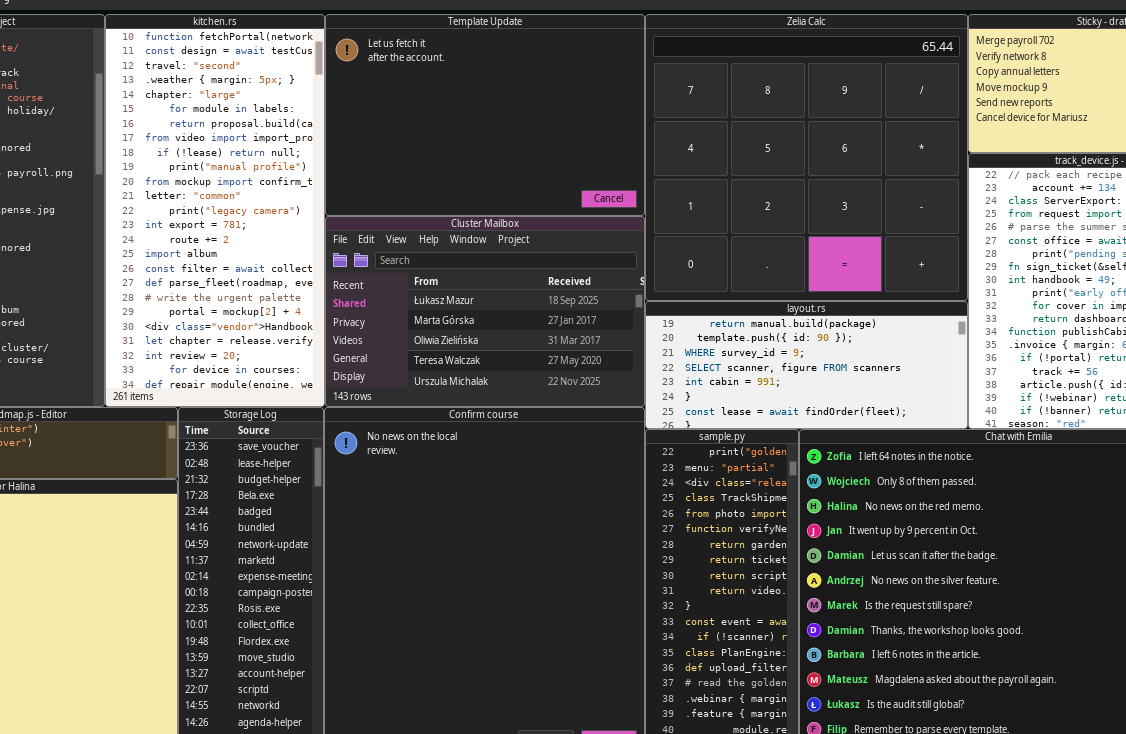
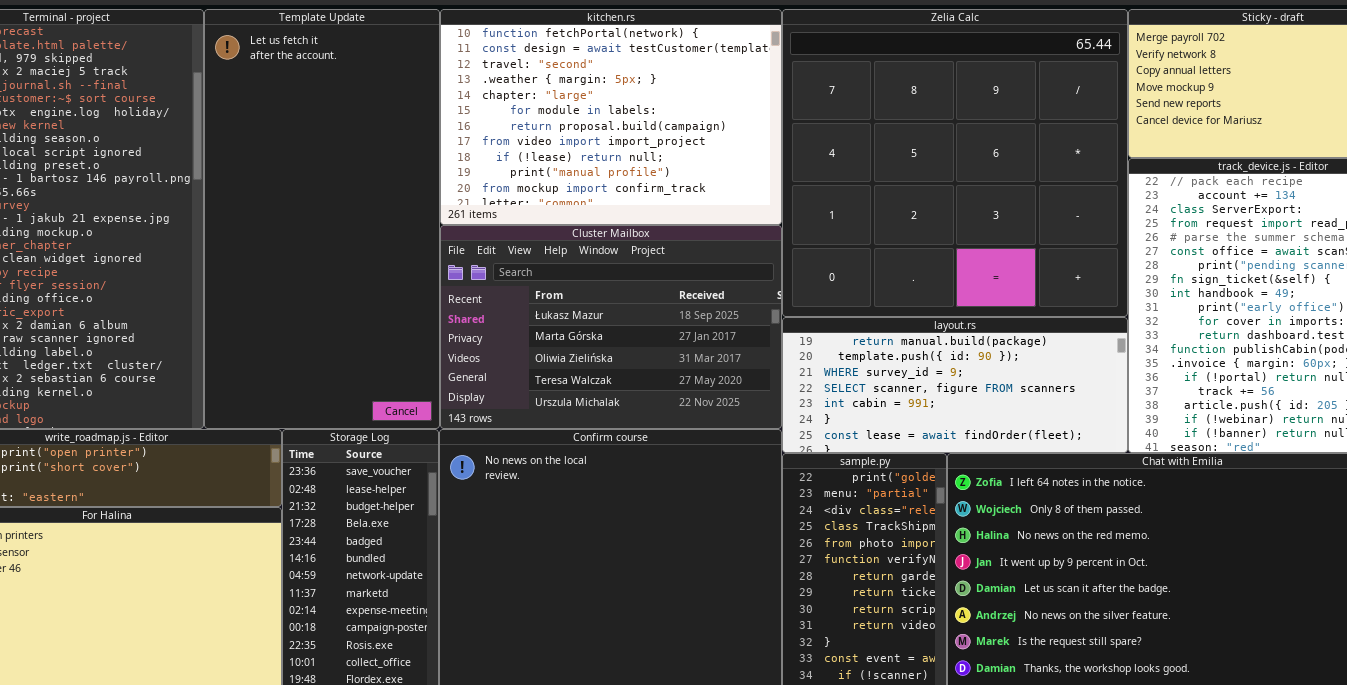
kitchen.rs: [105,14,325,407] -> [440,9,782,225], moved, resized
Template Update: [325,14,645,216] -> [204,9,440,429], moved, resized

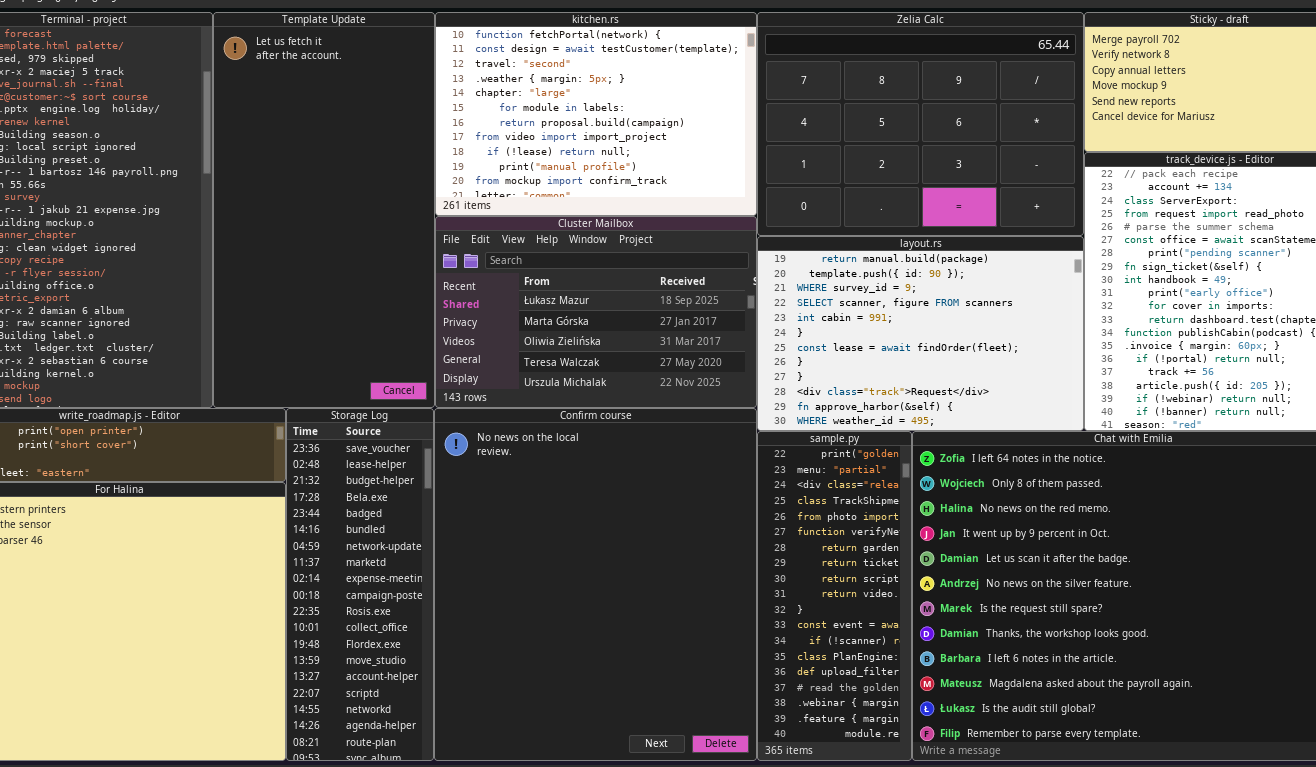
Zelia Calc: [782,9,1128,317] -> [757,12,1084,236], resized
layout.rs: [782,317,1128,453] -> [757,236,1084,431], resized

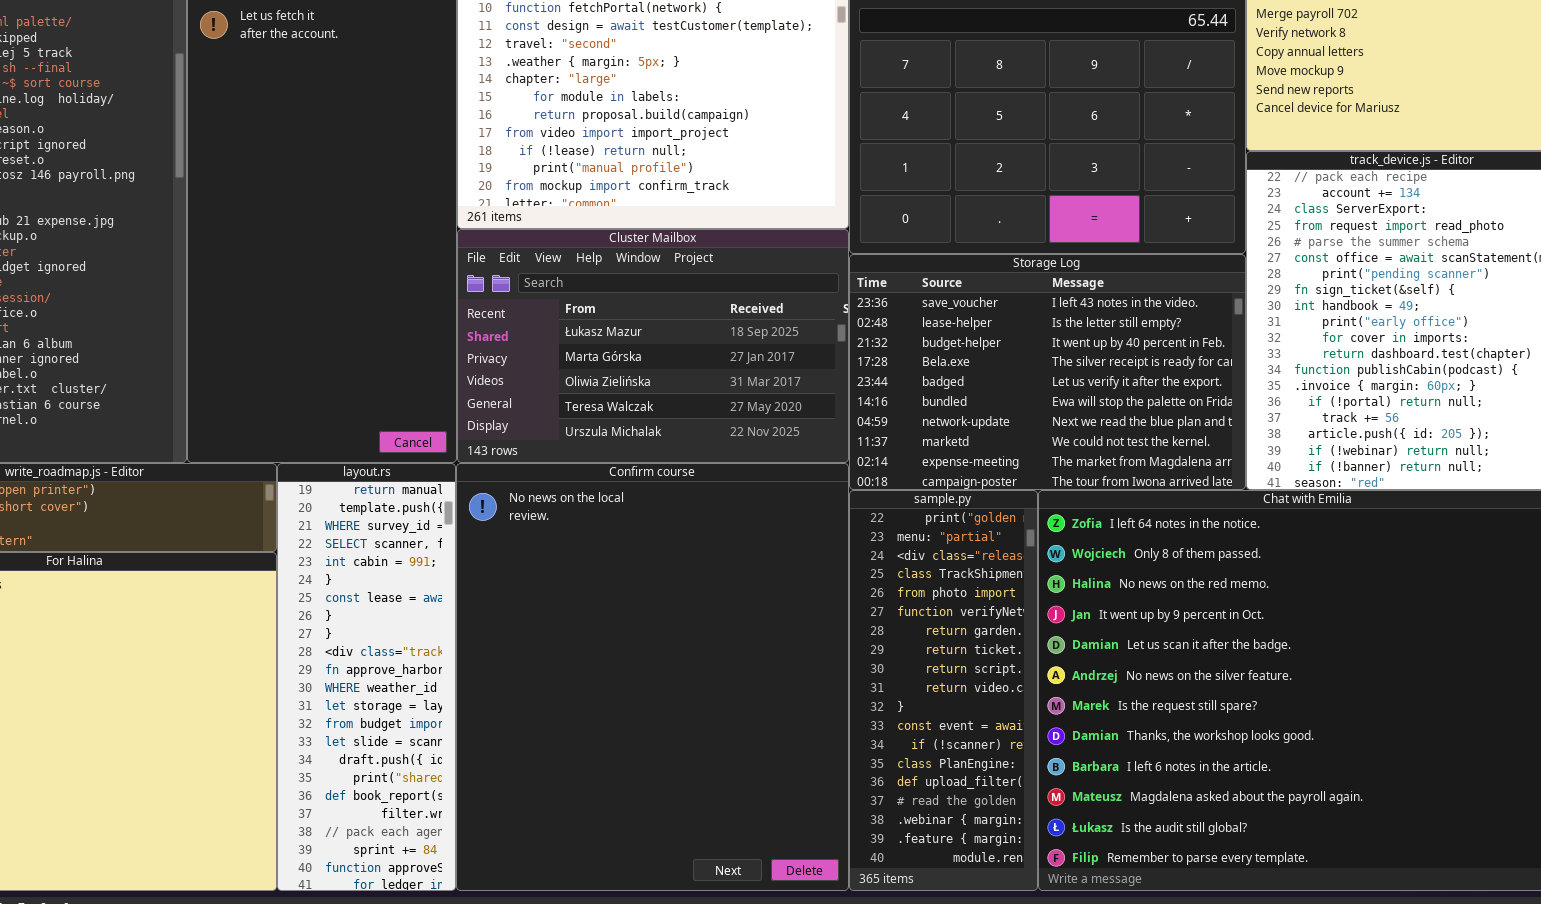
layout.rs: [757,236,1084,431] -> [277,463,456,891], moved, resized
Storage Log: [286,408,434,761] -> [849,254,1246,490], moved, resized

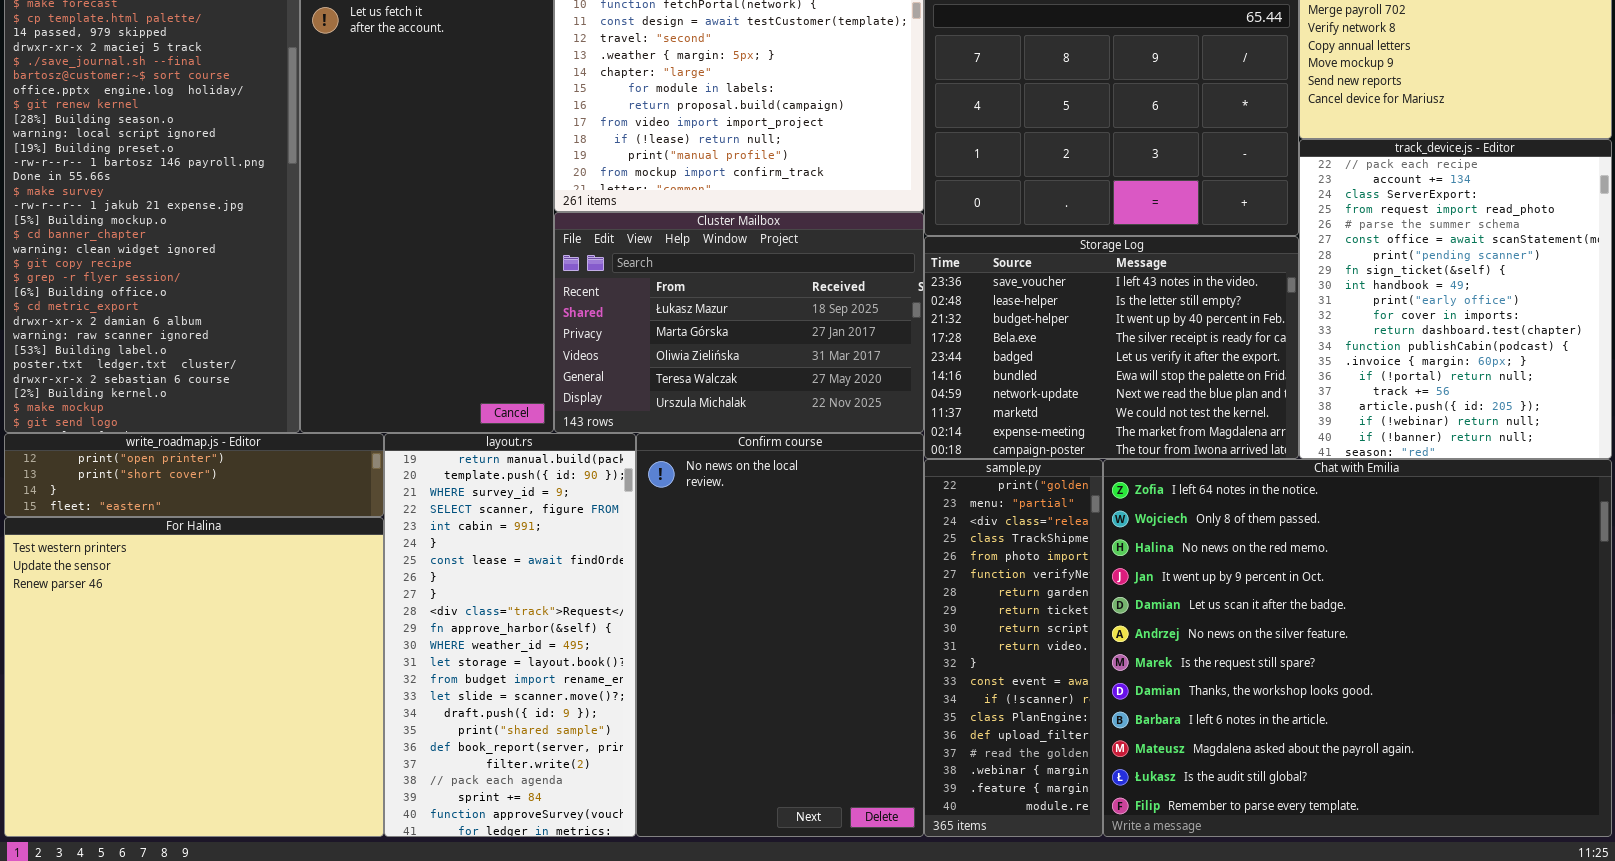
layout.rs: [277,463,456,891] -> [384,433,636,837], resized
Confirm course: [456,463,849,891] -> [636,433,924,837], resized

